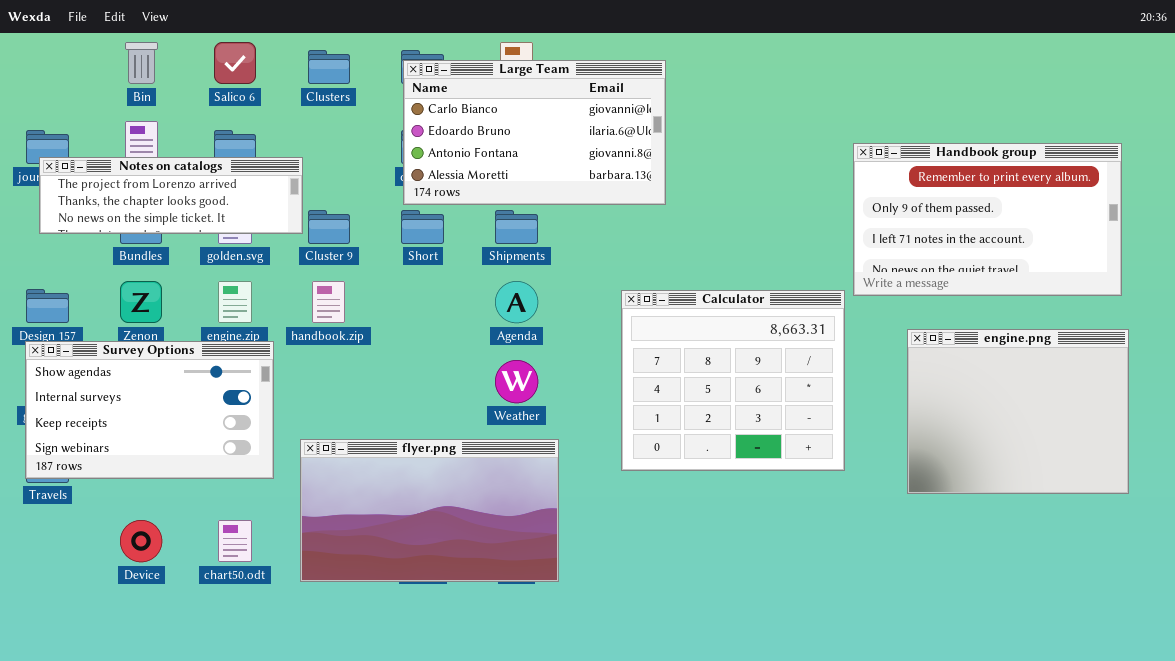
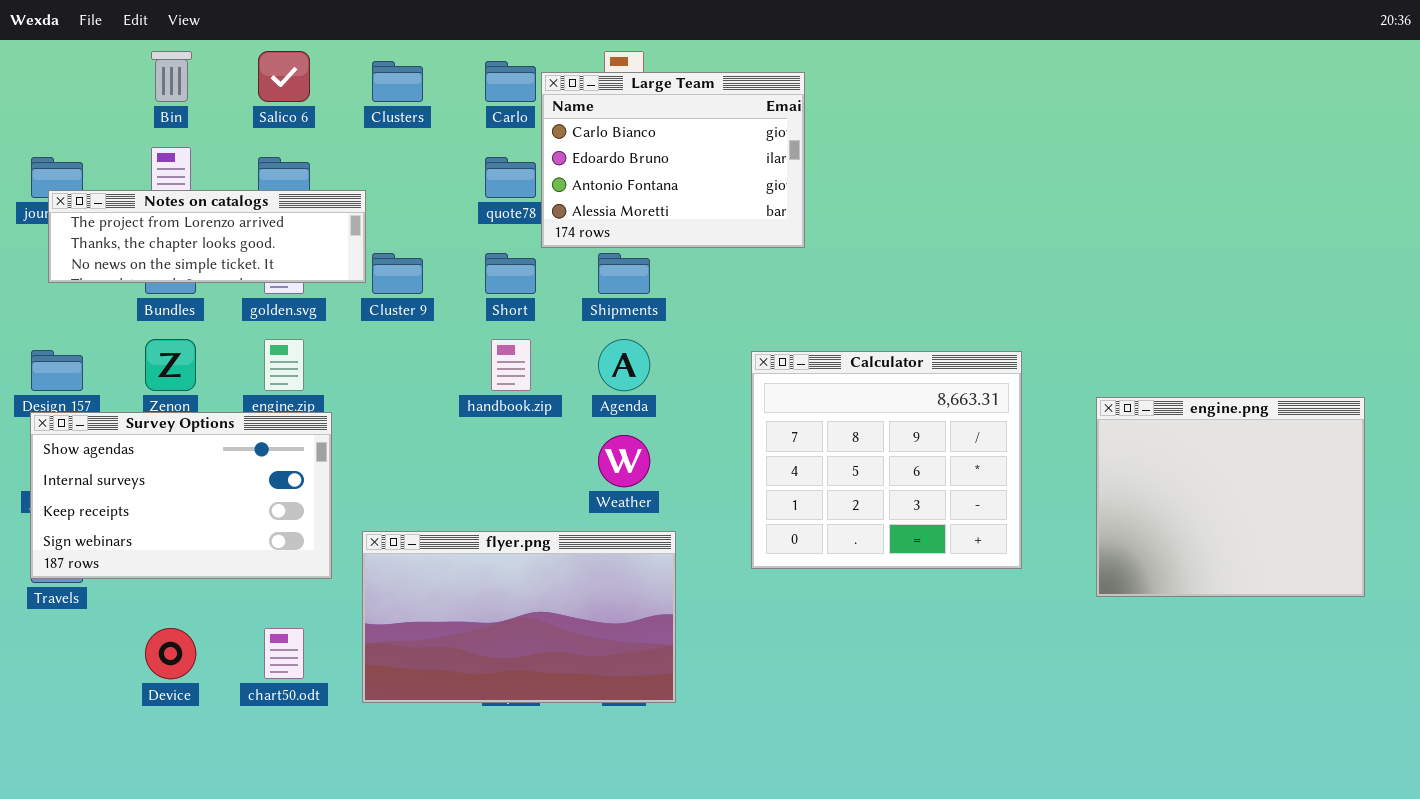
Large Team: [403,60,666,205] -> [541,72,805,248], resized
Handbook group: [853,143,1122,296] -> none, closed
handbook.zip: [312,281,345,323] -> [491,339,531,391], moved

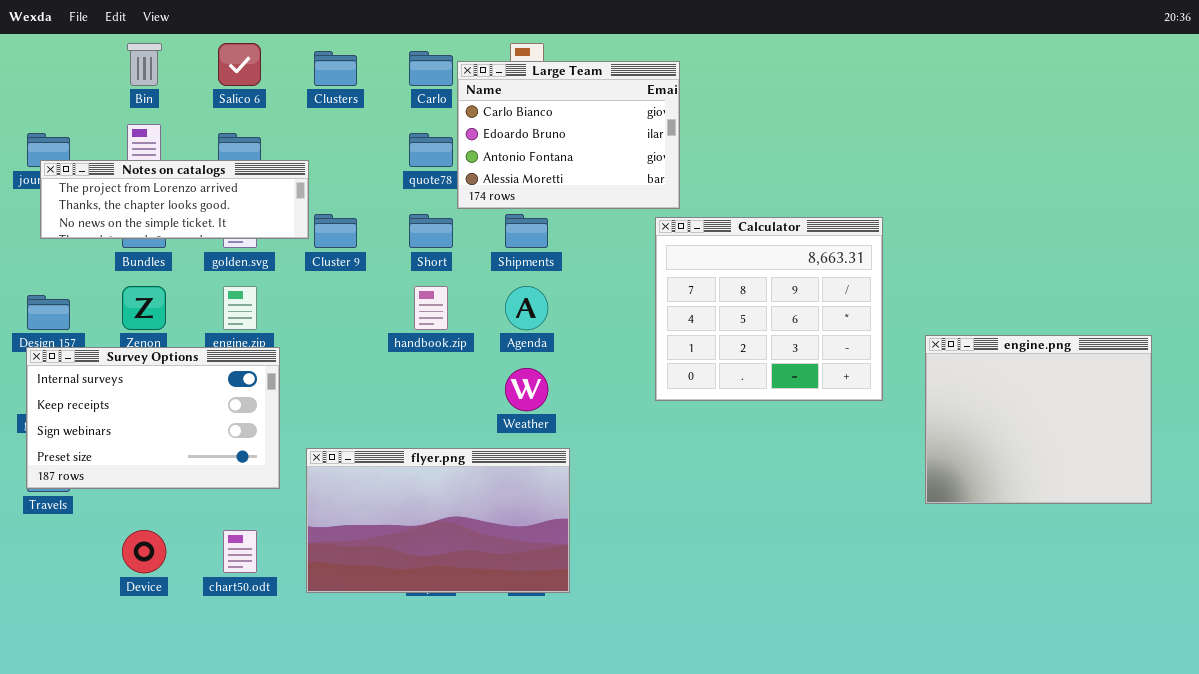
Calculator: [751,351,1022,569] -> [655,217,883,401], moved
Survey Options: [30,412,332,579] -> [26,347,280,489], scrolled down 1 row

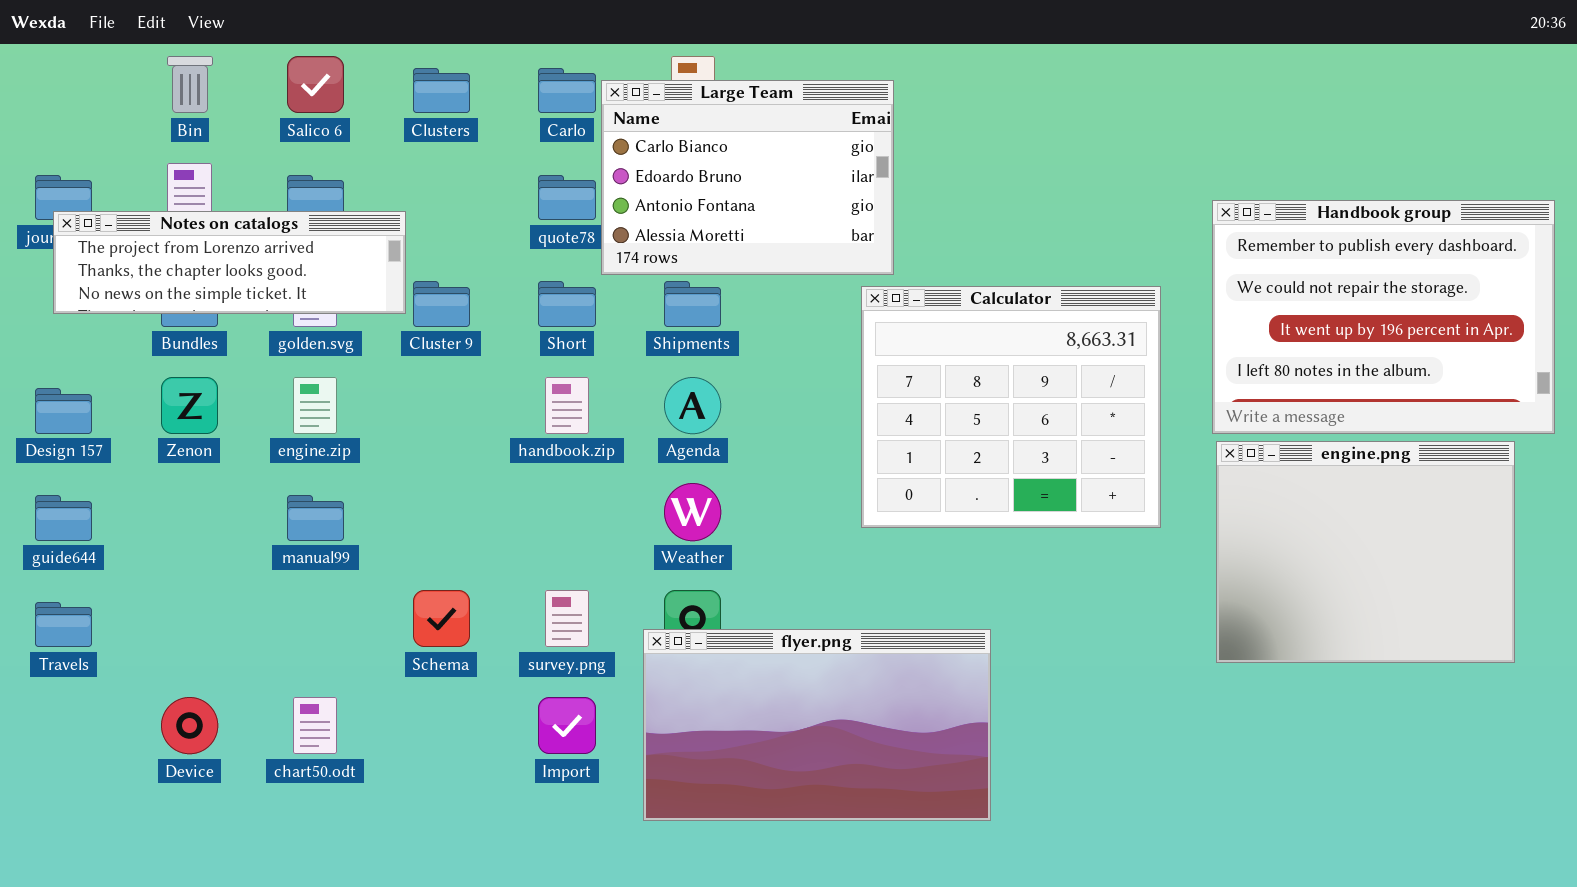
Handbook group: none -> [1212,200,1555,434], opened
Survey Options: [26,347,280,489] -> none, closed
flyer.png: [306,448,570,593] -> [643,629,991,821], moved

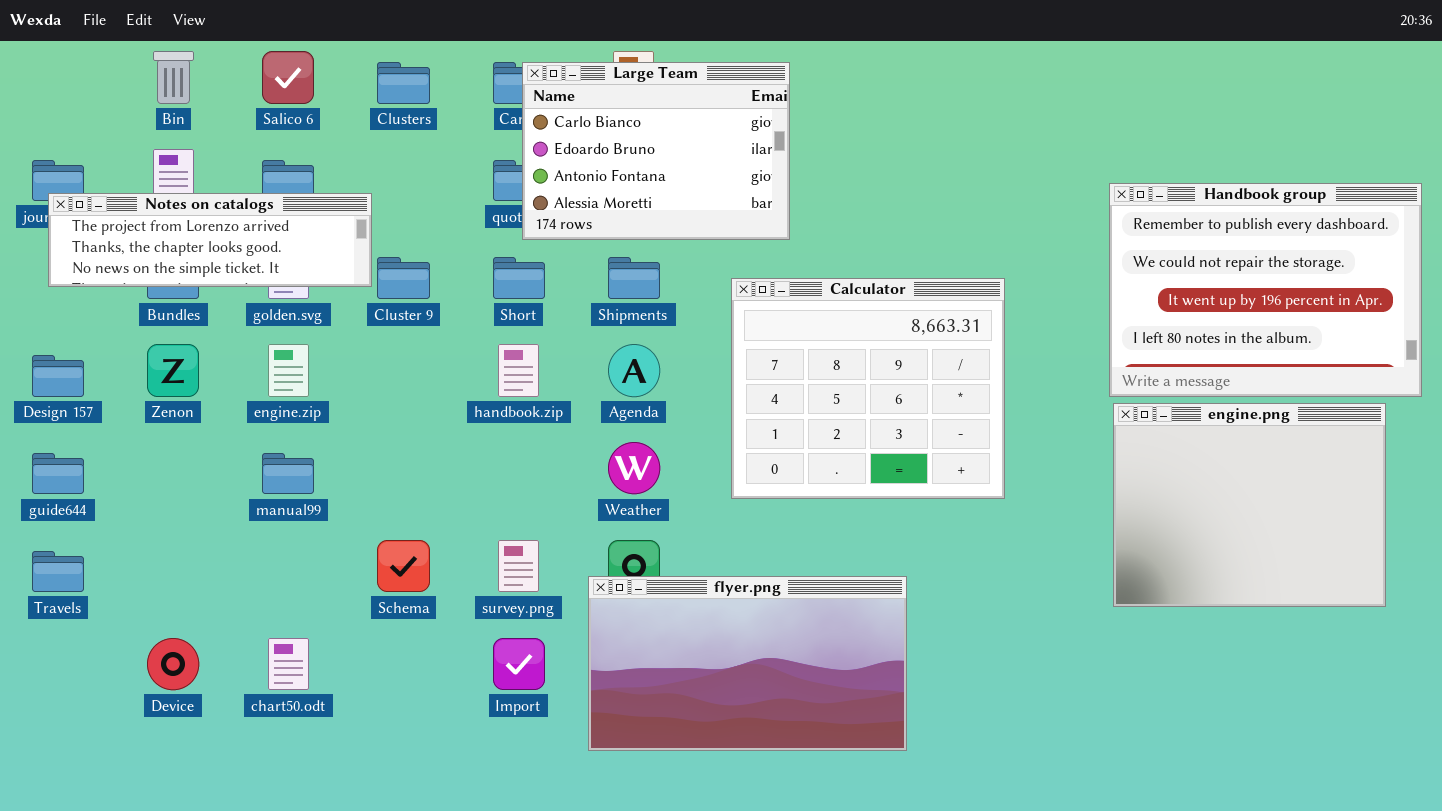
Large Team: [601,80,894,275] -> [522,62,790,240], moved
Calculator: [861,286,1161,528] -> [731,278,1005,499], moved

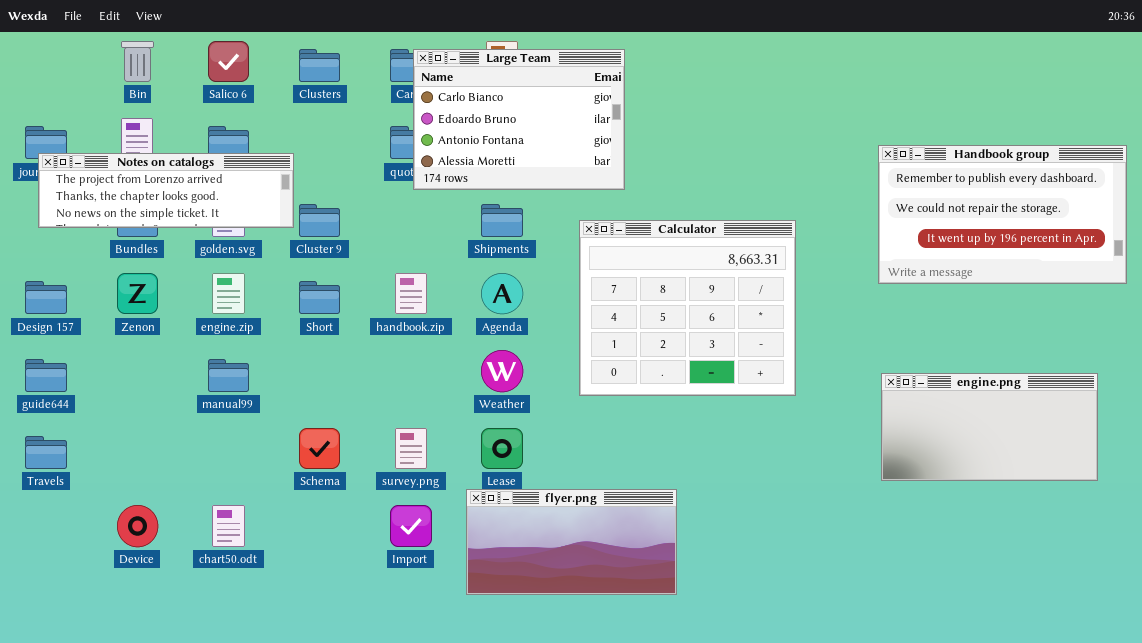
Handbook group: [1109,183,1422,397] -> [878,145,1127,284], resized
Short: [493,257,545,299] -> [299,281,340,314], moved
engine.png: [1113,403,1386,607] -> [881,373,1098,481], resized
flyer.png: [588,576,907,751] -> [466,489,677,595], resized

